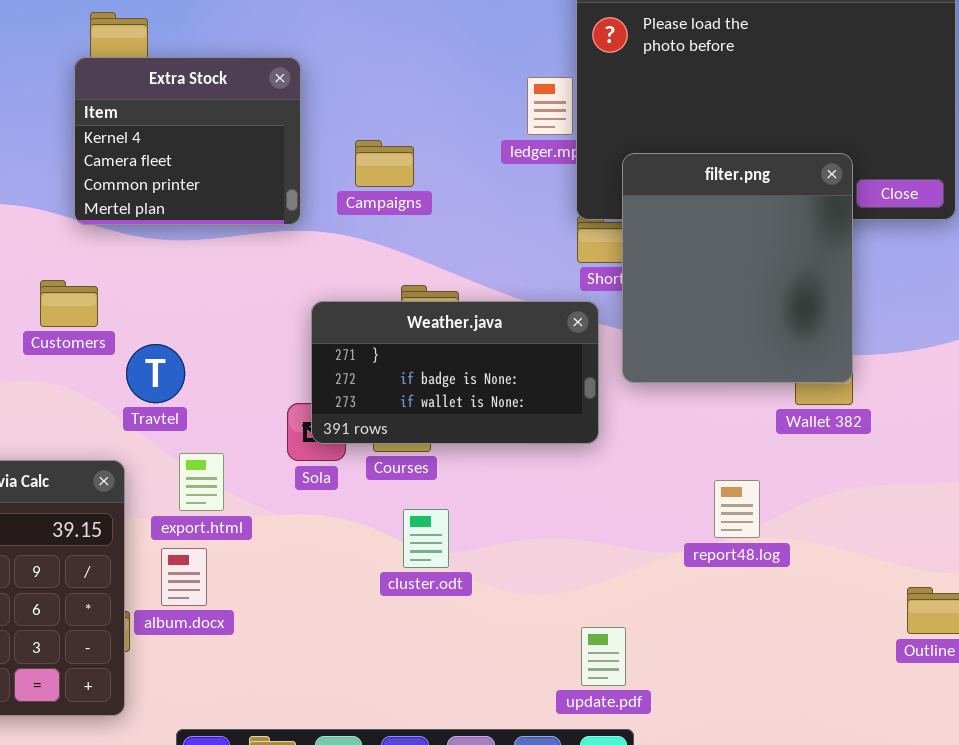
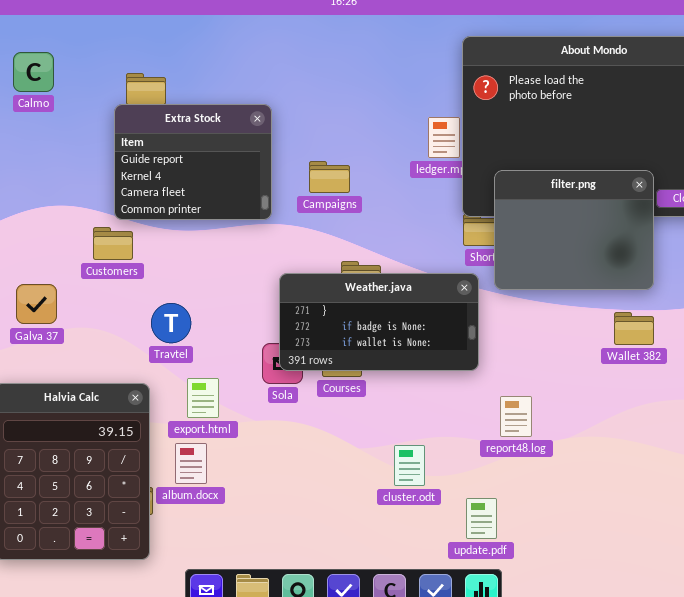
Extra Stock: [74,57,301,225] -> [114,104,272,220], scrolled up 1 row
filter.png: [622,153,853,383] -> [494,170,654,290], resized
Customers: [40,280,98,327] -> [93,227,133,260], moved
report48.log: [714,480,760,538] -> [500,396,532,437], moved
cluster.odt: [403,509,449,568] -> [394,445,425,486], moved

